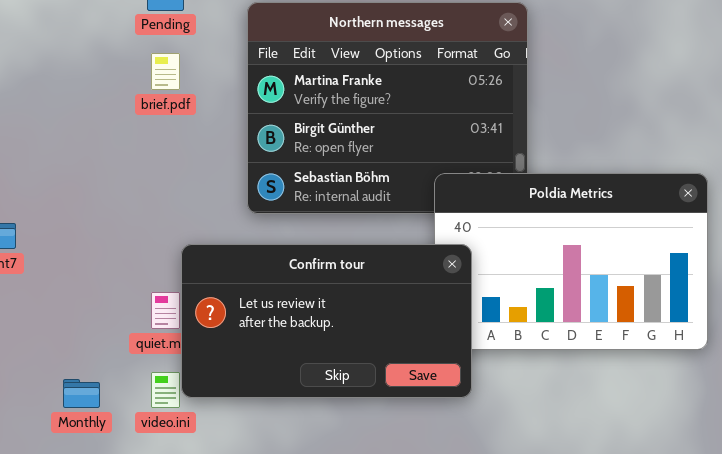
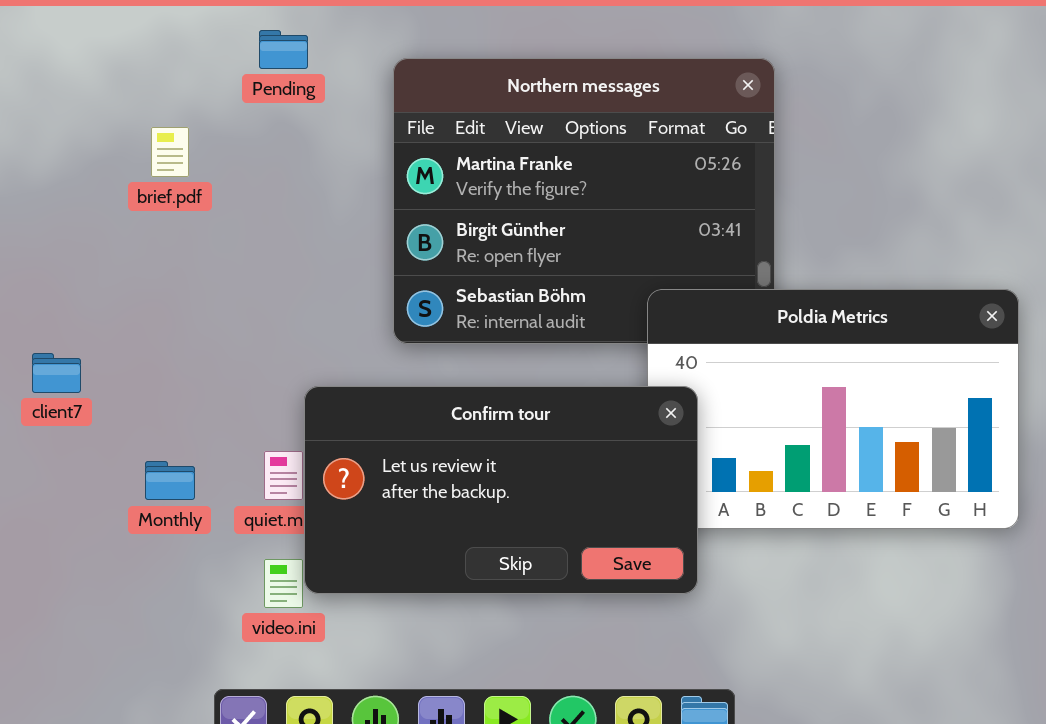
brief.pdf: [151,53,180,90] -> [151,127,189,177], moved
Monthly: [63,379,100,408] -> [145,461,195,500], moved

